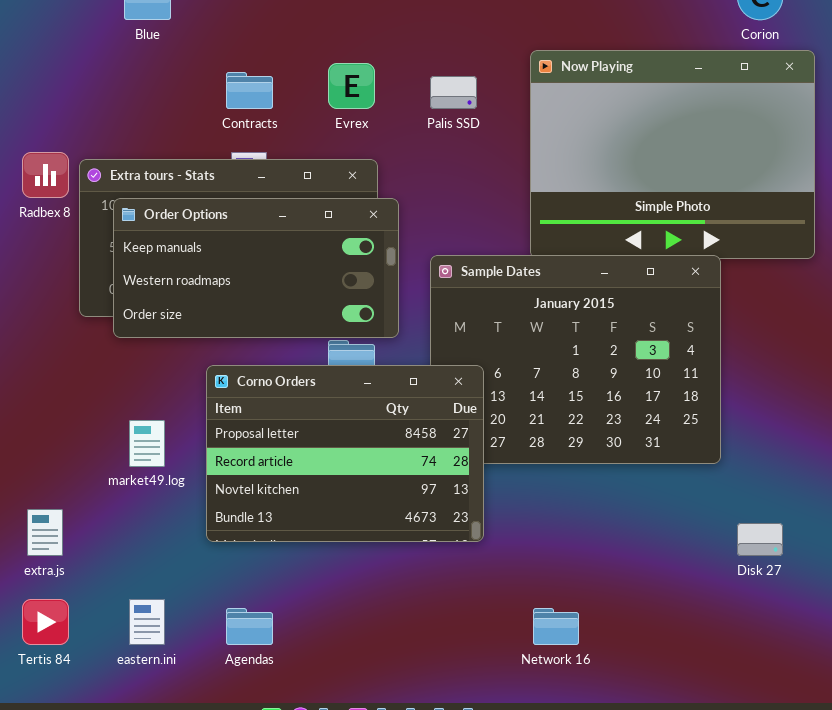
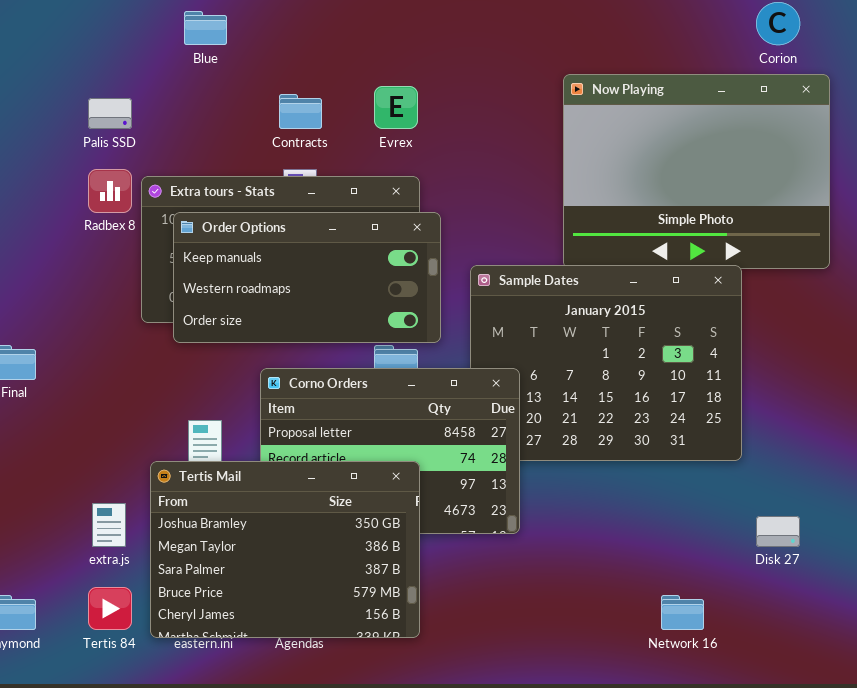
Palis SSD: [430,76,477,109] -> [88,98,132,129], moved
Tertis Mail: none -> [150,461,420,638], opened
Network 16: [533,608,579,645] -> [661,595,704,630], moved

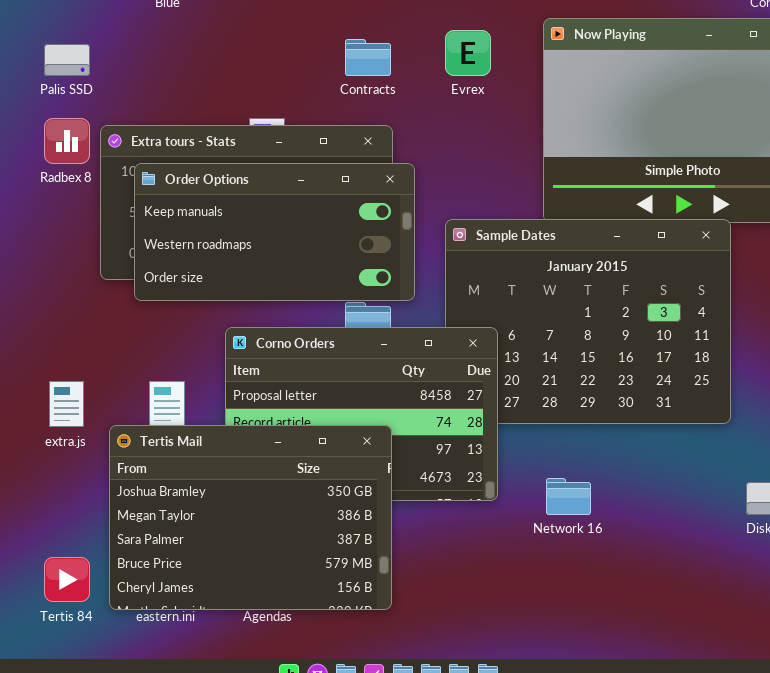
Evrex: [374,86,418,129] -> [445,30,491,76], moved
Contracts: [279,94,322,129] -> [345,39,391,76], moved
extra.js: [92,503,126,547] -> [49,381,84,427], moved
Network 16: [661,595,704,630] -> [546,478,591,515], moved

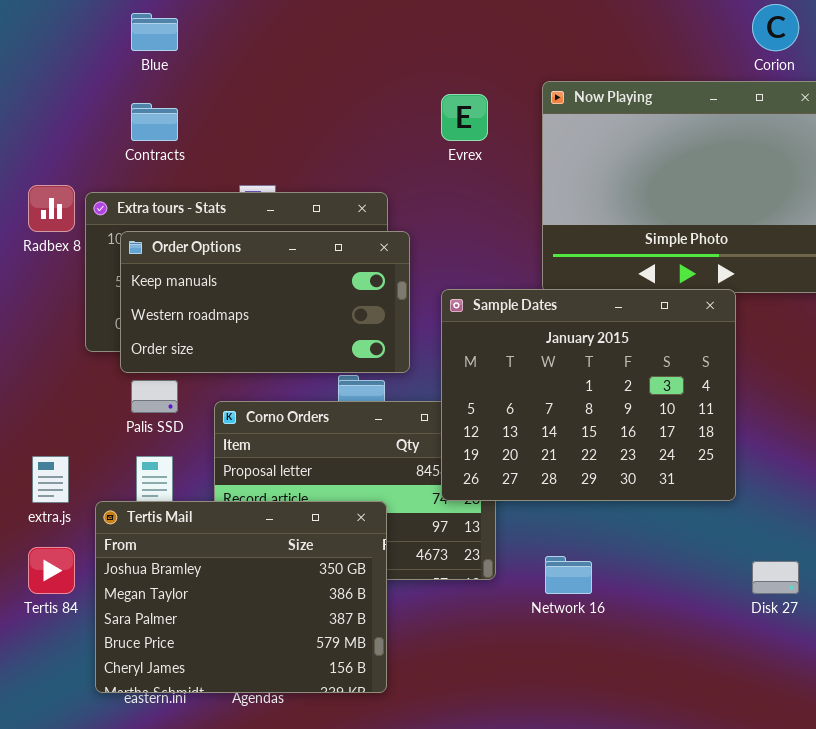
Contracts: [345,39,391,76] -> [131,103,178,141], moved
Palis SSD: [44,44,90,76] -> [131,380,178,413], moved
Sample Dates: [445,219,731,424] -> [441,289,736,501], raised
Tertis 84: [44,557,90,602] -> [28,547,75,594], moved

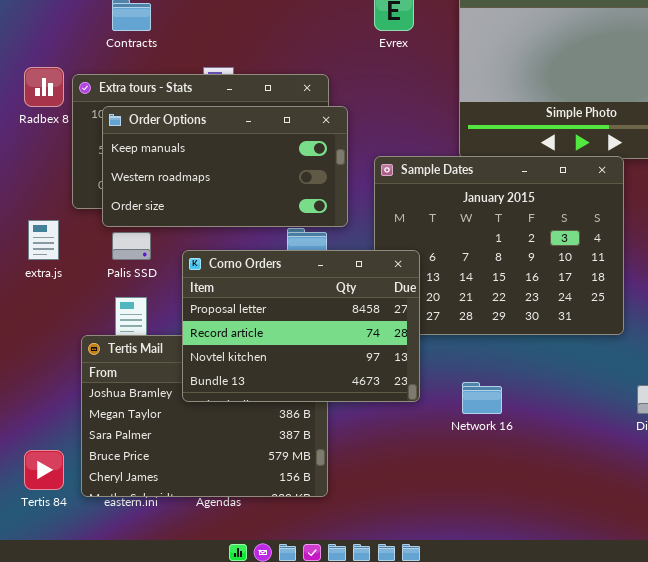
Corno Orders: [214,401,496,580] -> [182,250,420,402], raised
extra.js: [32,456,69,503] -> [28,220,59,260], moved
Tertis 84: [28,547,75,594] -> [24,450,64,490], moved

